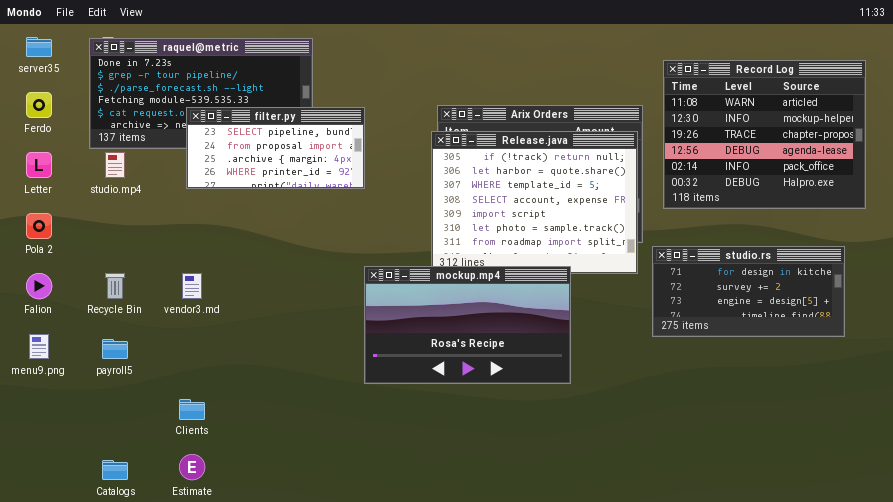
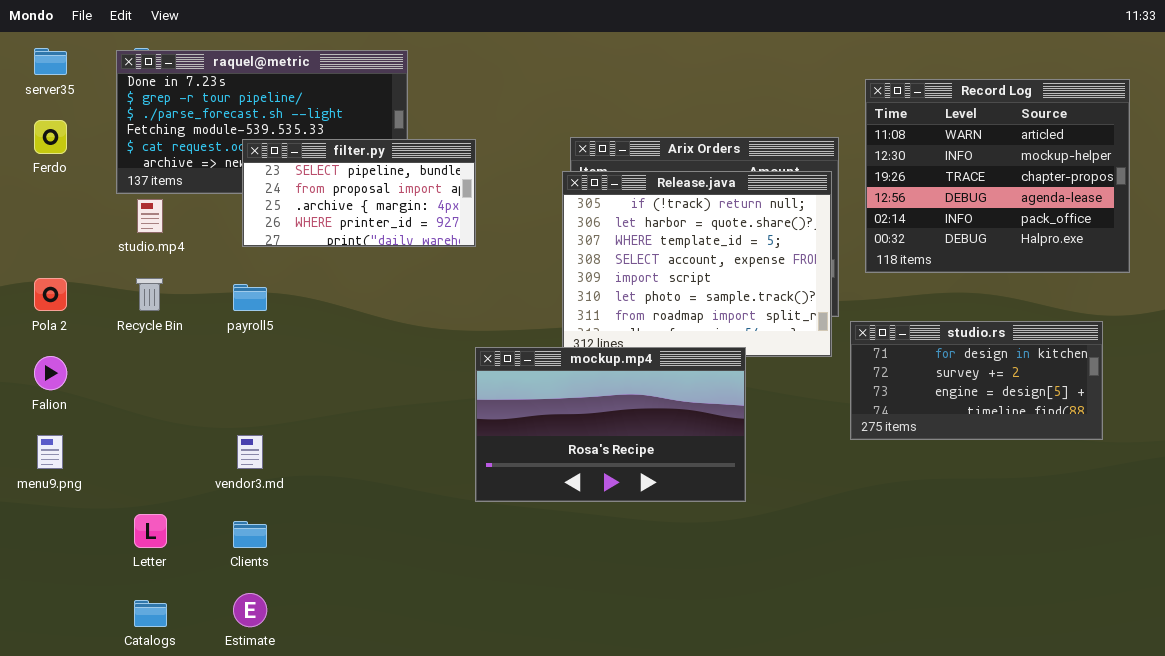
Letter: [26,152,52,178] -> [134,514,167,548], moved
Recycle Bin: [105,273,125,299] -> [136,278,163,311], moved
vendor3.md: [182,273,202,299] -> [237,435,263,469], moved
payroll5: [102,339,128,359] -> [233,284,267,311], moved

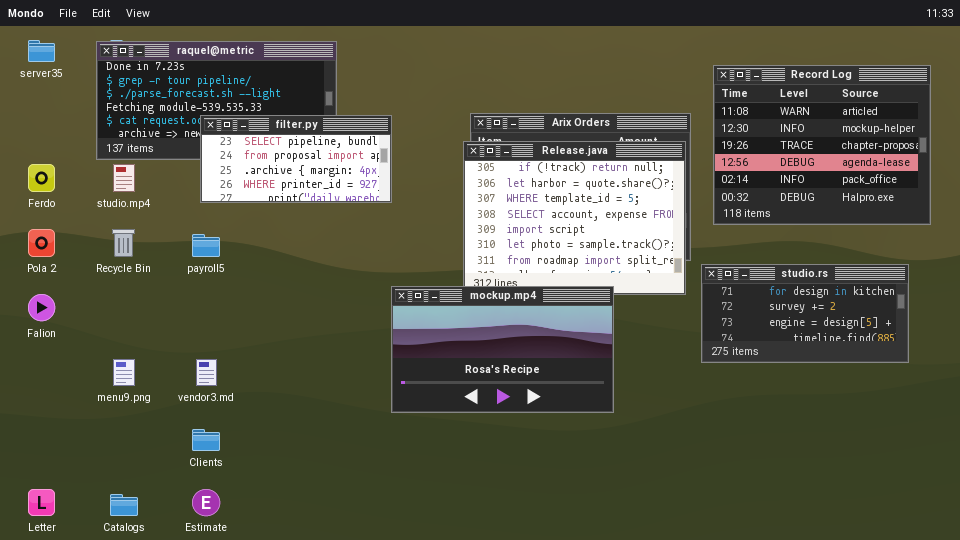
Ferdo: [34,120,67,154] -> [28,164,55,192], moved
menu9.png: [37,435,63,469] -> [113,359,135,386], moved
Letter: [134,514,167,548] -> [28,489,55,516], moved

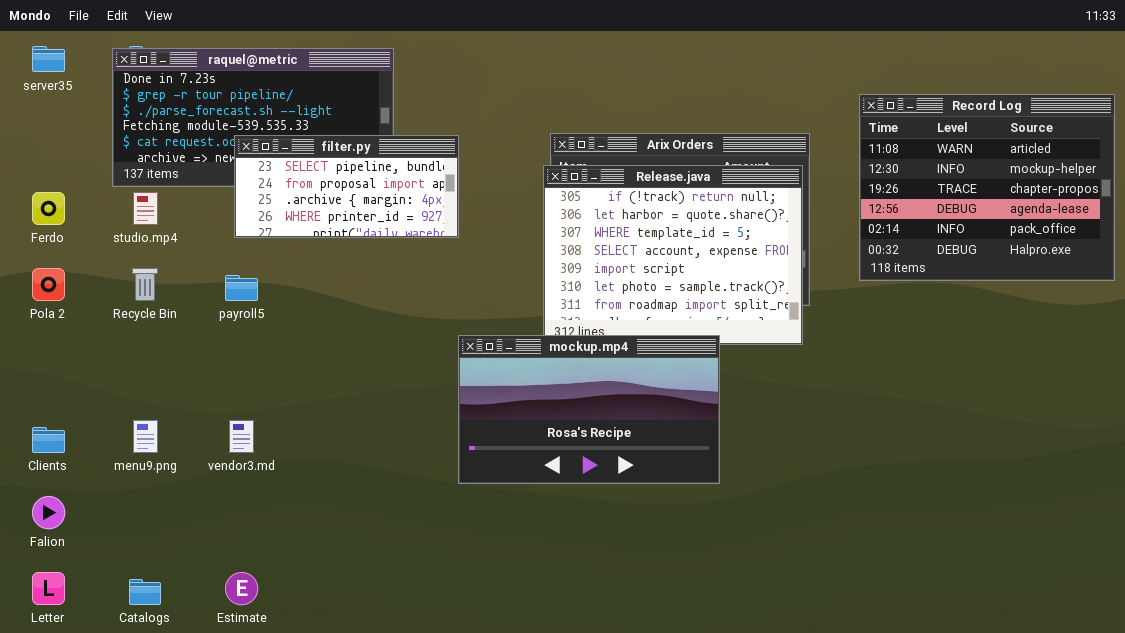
Record Log: [713,65,931,225] -> [859,94,1115,281], moved
studio.rs: [701,264,909,363] -> none, closed
Falion: [28,294,55,321] -> [32,496,65,529], moved
Clients: [192,429,220,451] -> [32,427,65,453], moved

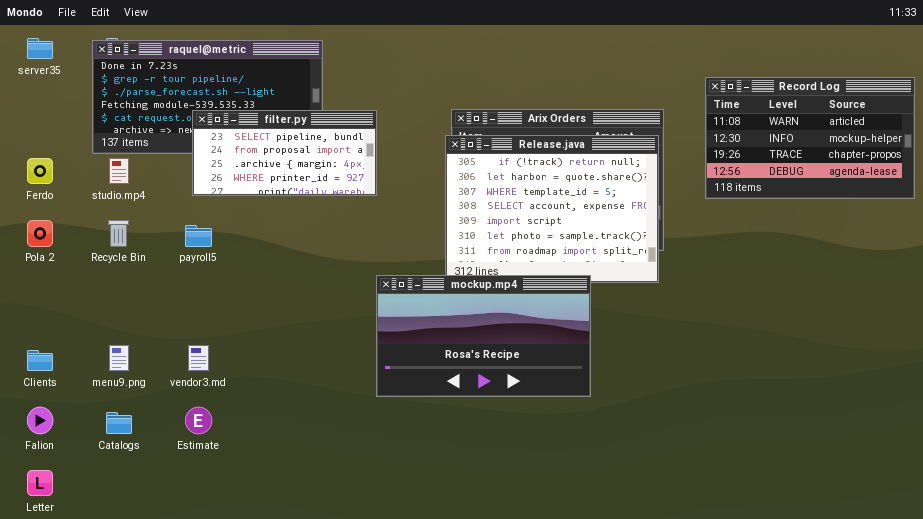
Record Log: [859,94,1115,281] -> [705,77,915,199], resized
Estimate: [225,572,258,605] -> [185,407,212,434], moved
Catalogs: [129,579,161,605] -> [106,412,132,434], moved

